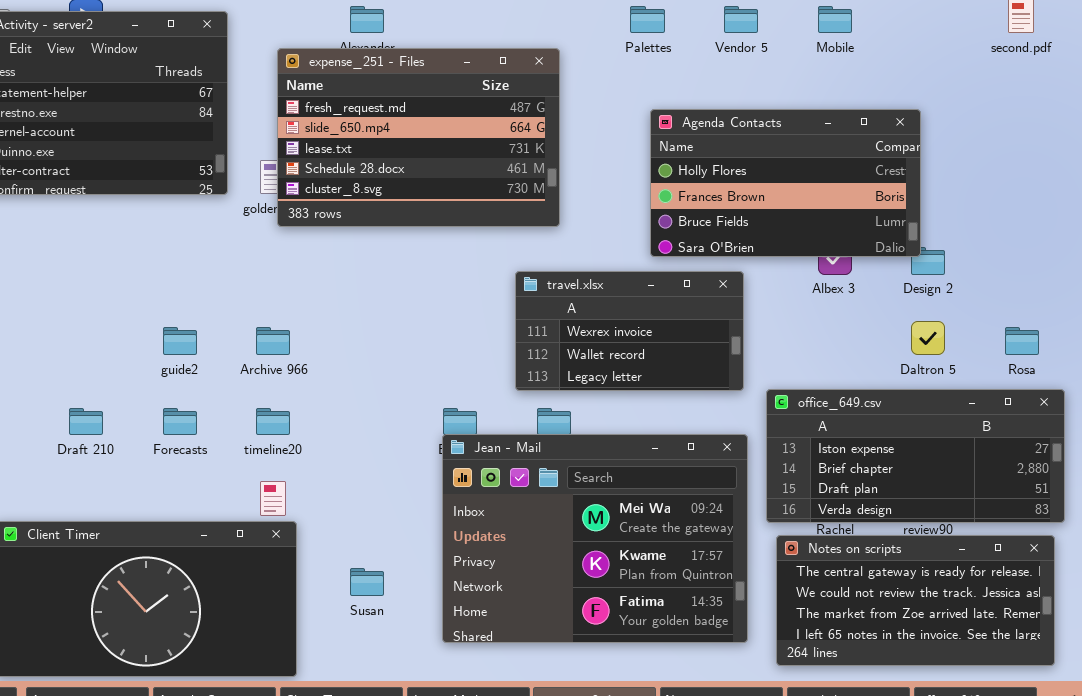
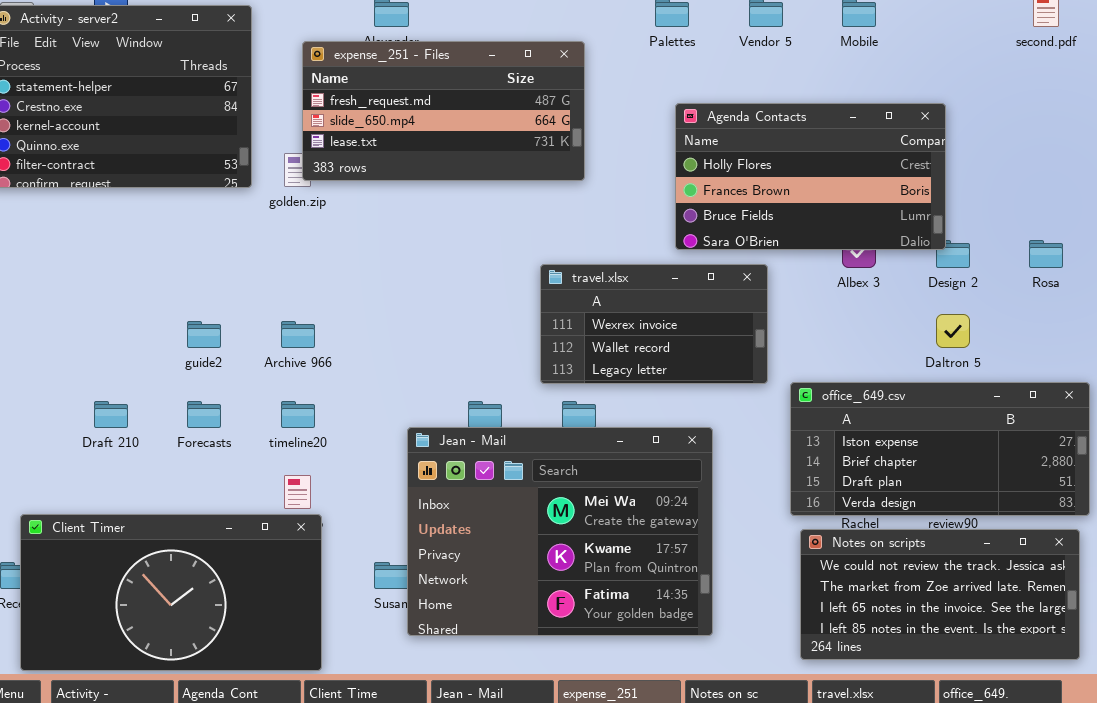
expense_251 - Files: [277,48,560,227] -> [302,41,585,181], resized
Rosa: [1005,327,1039,355] -> [1029,240,1063,268], moved
Jean - Mail: [442,434,748,643] -> [407,427,713,636], moved
Notes on scripts: [776,535,1055,666] -> [800,529,1080,660], scrolled down 1 row

